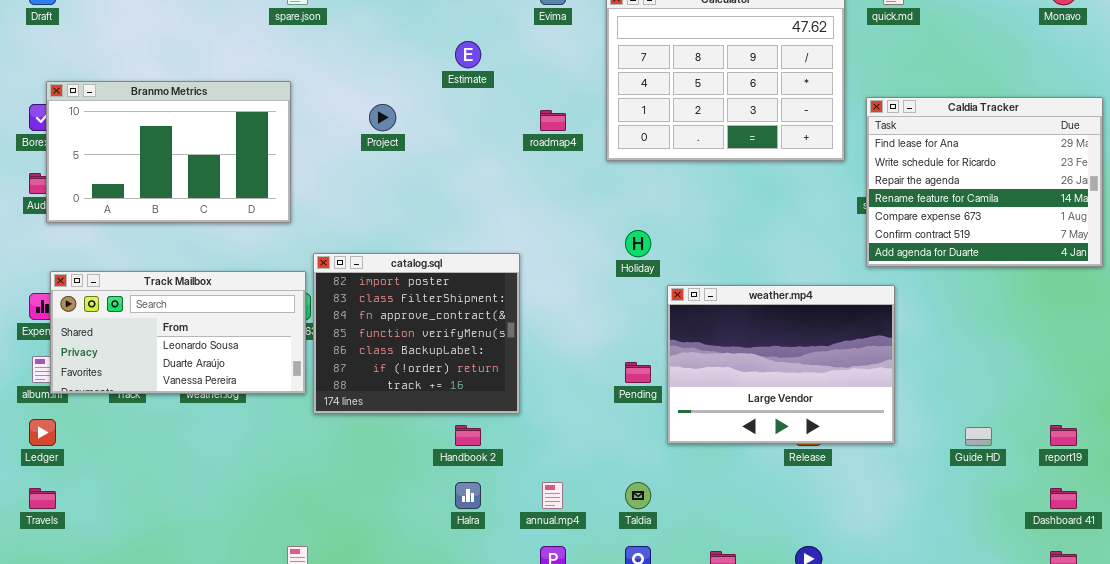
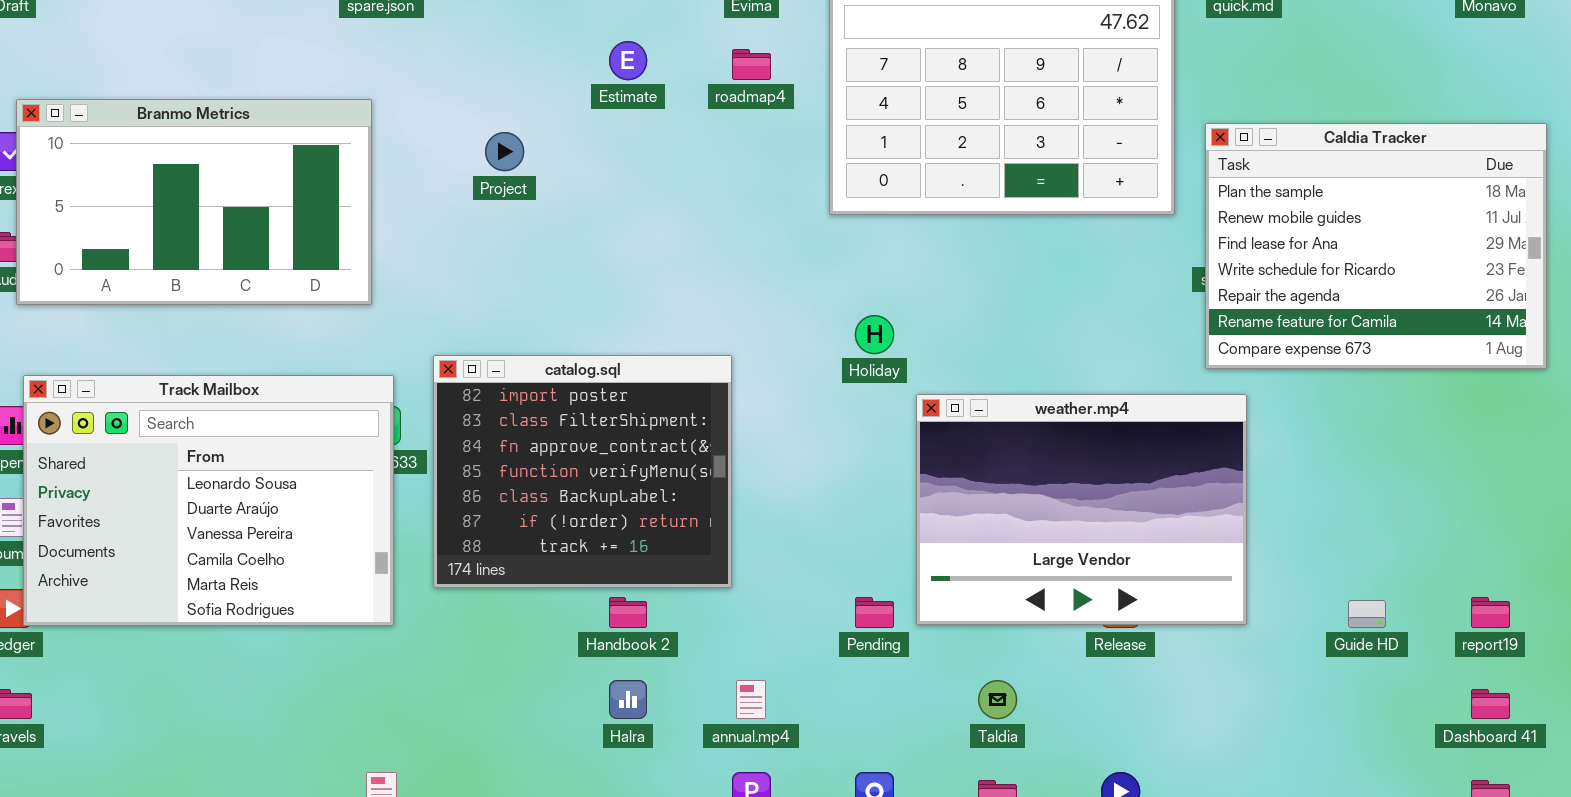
Caldia Tracker: [866,97,1103,267] -> [1205,123,1547,369], scrolled up 2 rows
roadmap4: [540,110,566,131] -> [732,49,771,80], moved
catalog.sql: [313,253,520,414] -> [433,355,732,588], moved
Track Mailbox: [50,271,306,394] -> [23,375,394,626], resized
Pending: [625,362,651,383] -> [855,597,894,628], moved
Taldia: [625,482,651,509] -> [978,680,1017,719], moved

